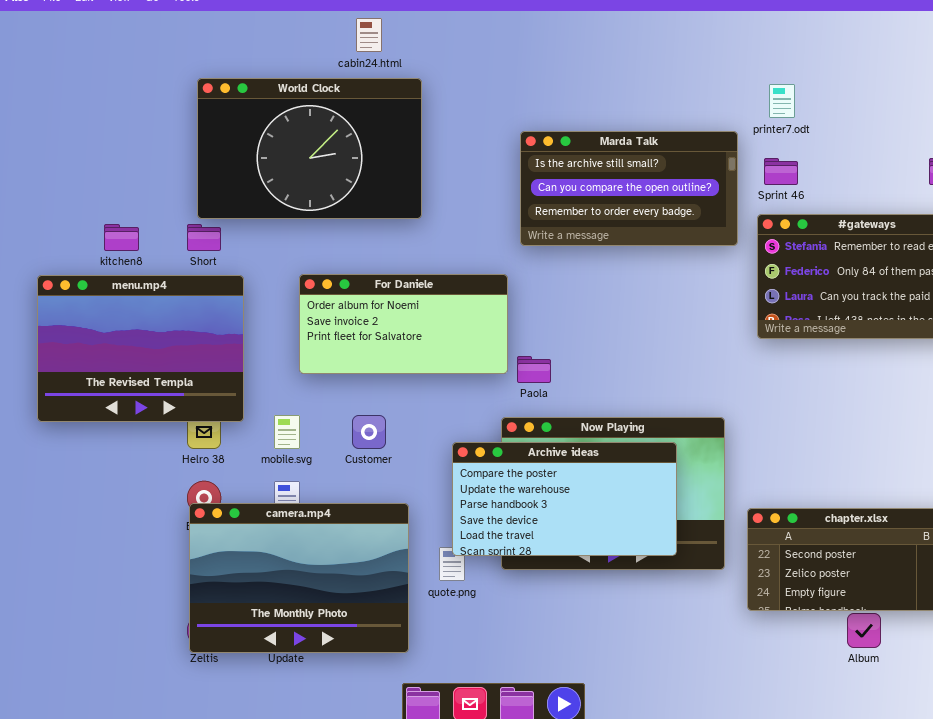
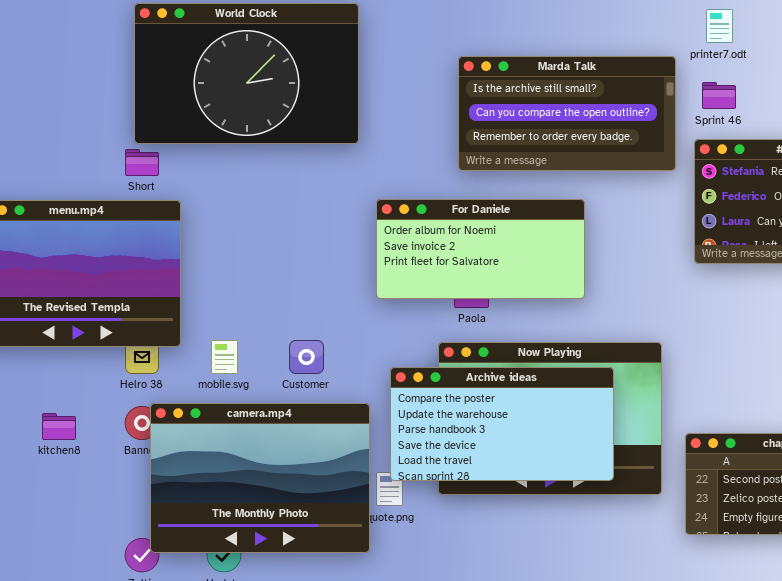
kitchen8: [104,224,139,251] -> [42,413,76,440], moved
For Daniele: [299,274,508,374] -> [376,199,585,299], moved
camera.mp4: [189,503,409,653] -> [150,403,370,553], moved

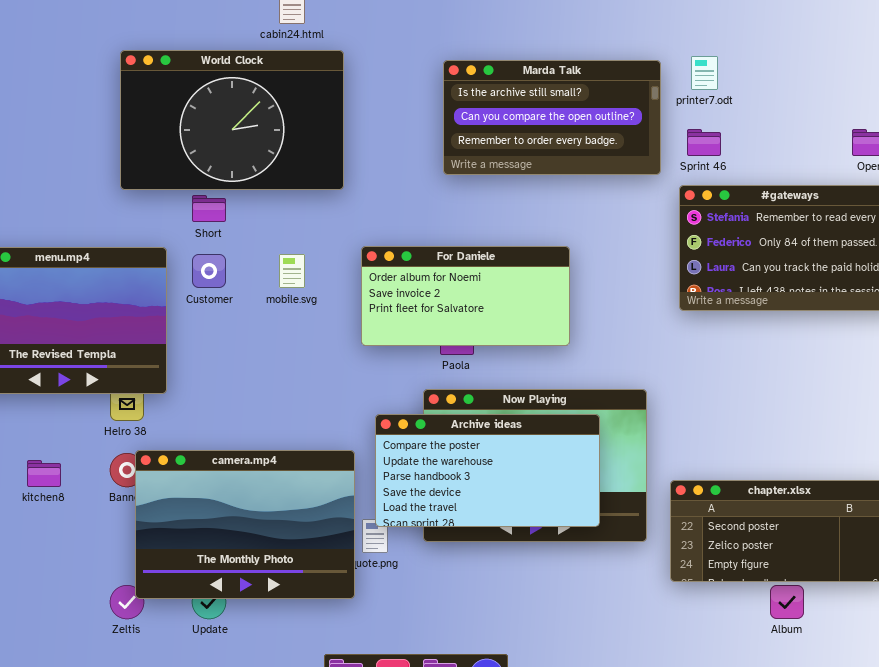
Marda Talk: [458,56,676,171] -> [443,60,661,175], moved
Short: [125,149,159,176] -> [192,195,226,222], moved
mobile.svg: [211,340,238,374] -> [279,254,305,288], moved
Customer: [289,340,324,374] -> [192,254,226,288], moved

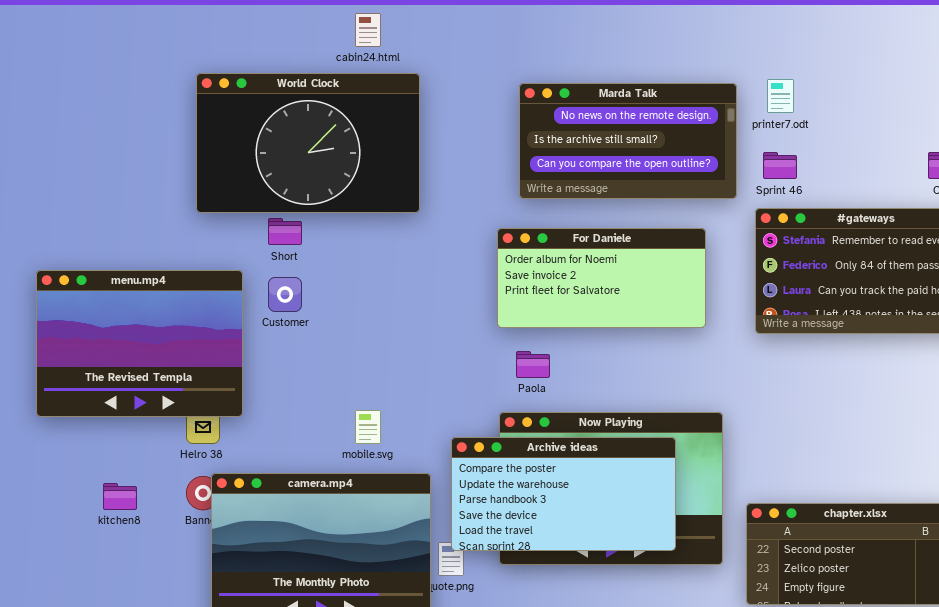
Marda Talk: [443,60,661,175] -> [519,83,737,199], scrolled up 1 row
For Daniele: [361,246,570,346] -> [497,228,706,328], moved
mobile.svg: [279,254,305,288] -> [355,410,381,444], moved

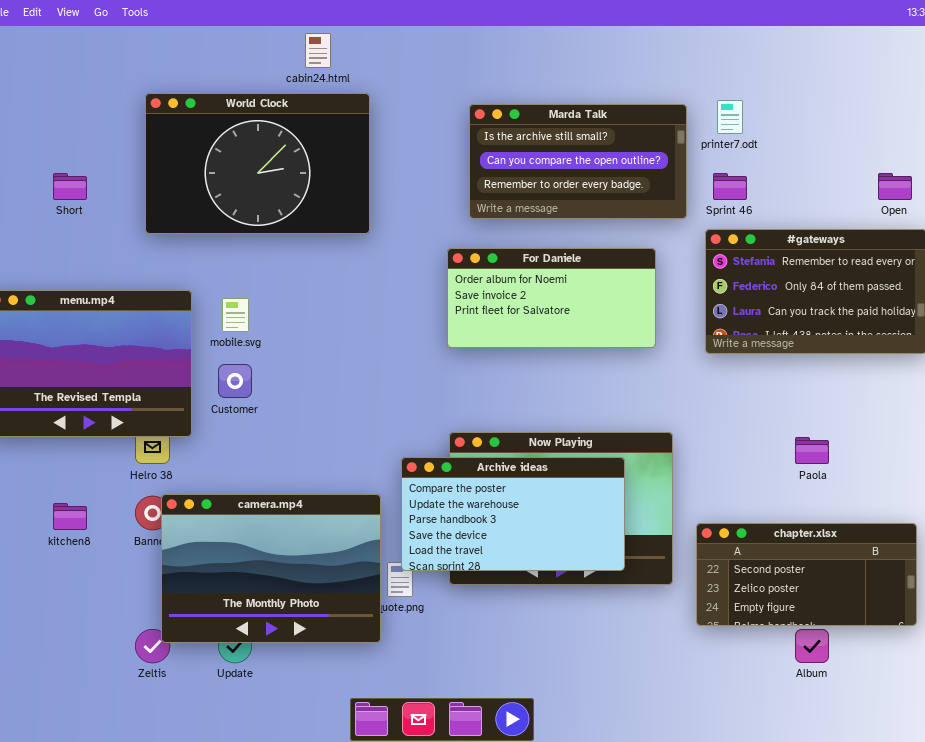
Marda Talk: [519,83,737,199] -> [469,104,687,219], scrolled down 1 row
Short: [268,218,302,245] -> [53,173,87,200], moved
Customer: [268,277,302,312] -> [218,364,252,398], moved
Paola: [516,351,550,378] -> [795,437,829,464], moved
mobile.svg: [355,410,381,444] -> [222,298,249,332], moved

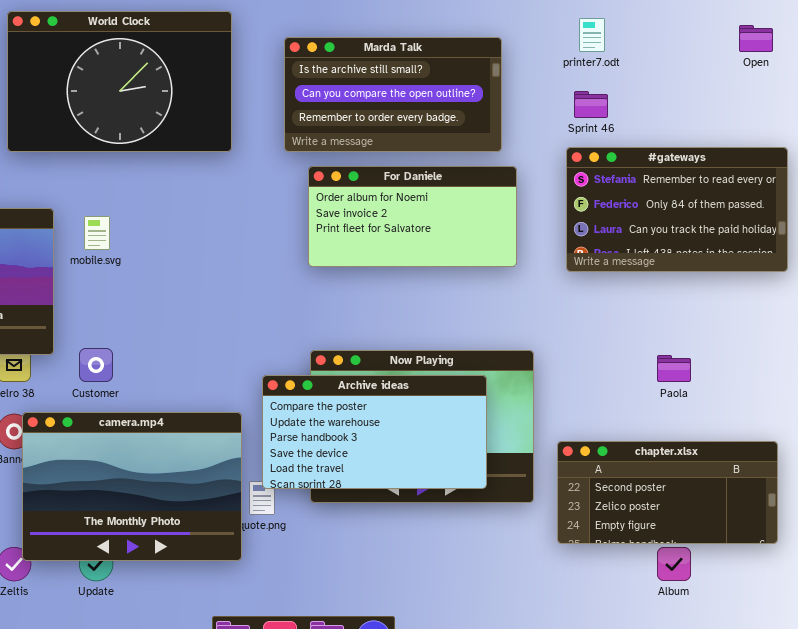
Marda Talk: [469,104,687,219] -> [284,37,502,152], moved
Open: [878,173,912,200] -> [739,25,773,52], moved
Customer: [218,364,252,398] -> [79,348,113,382], moved

